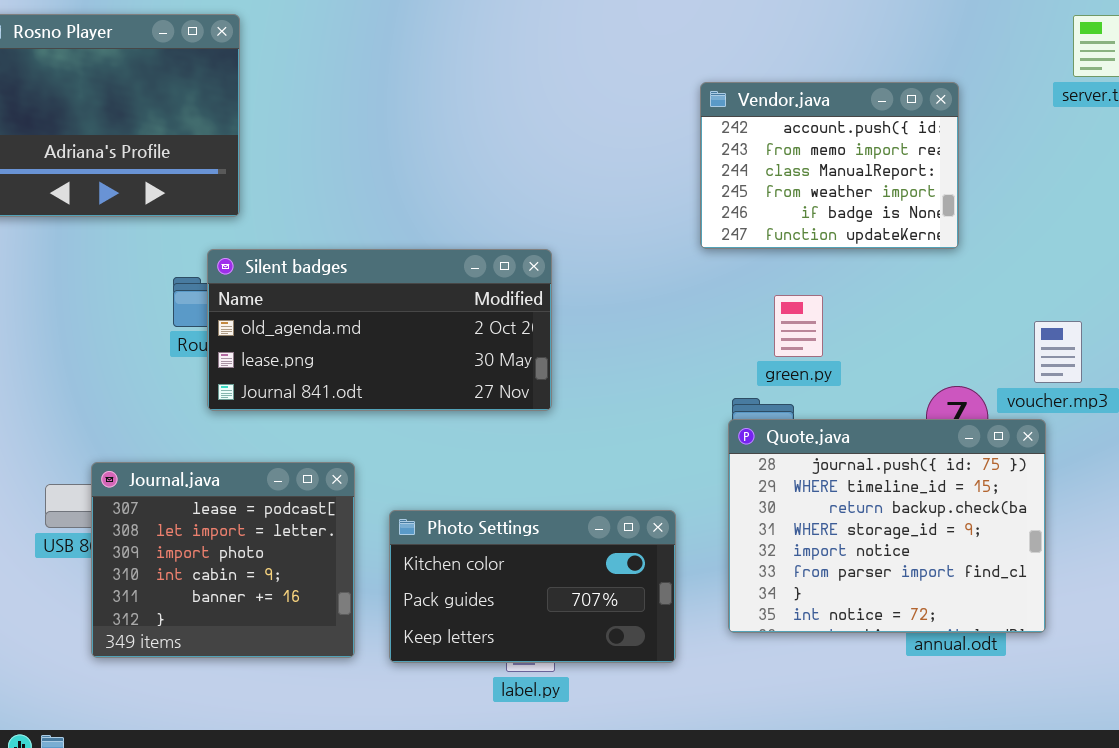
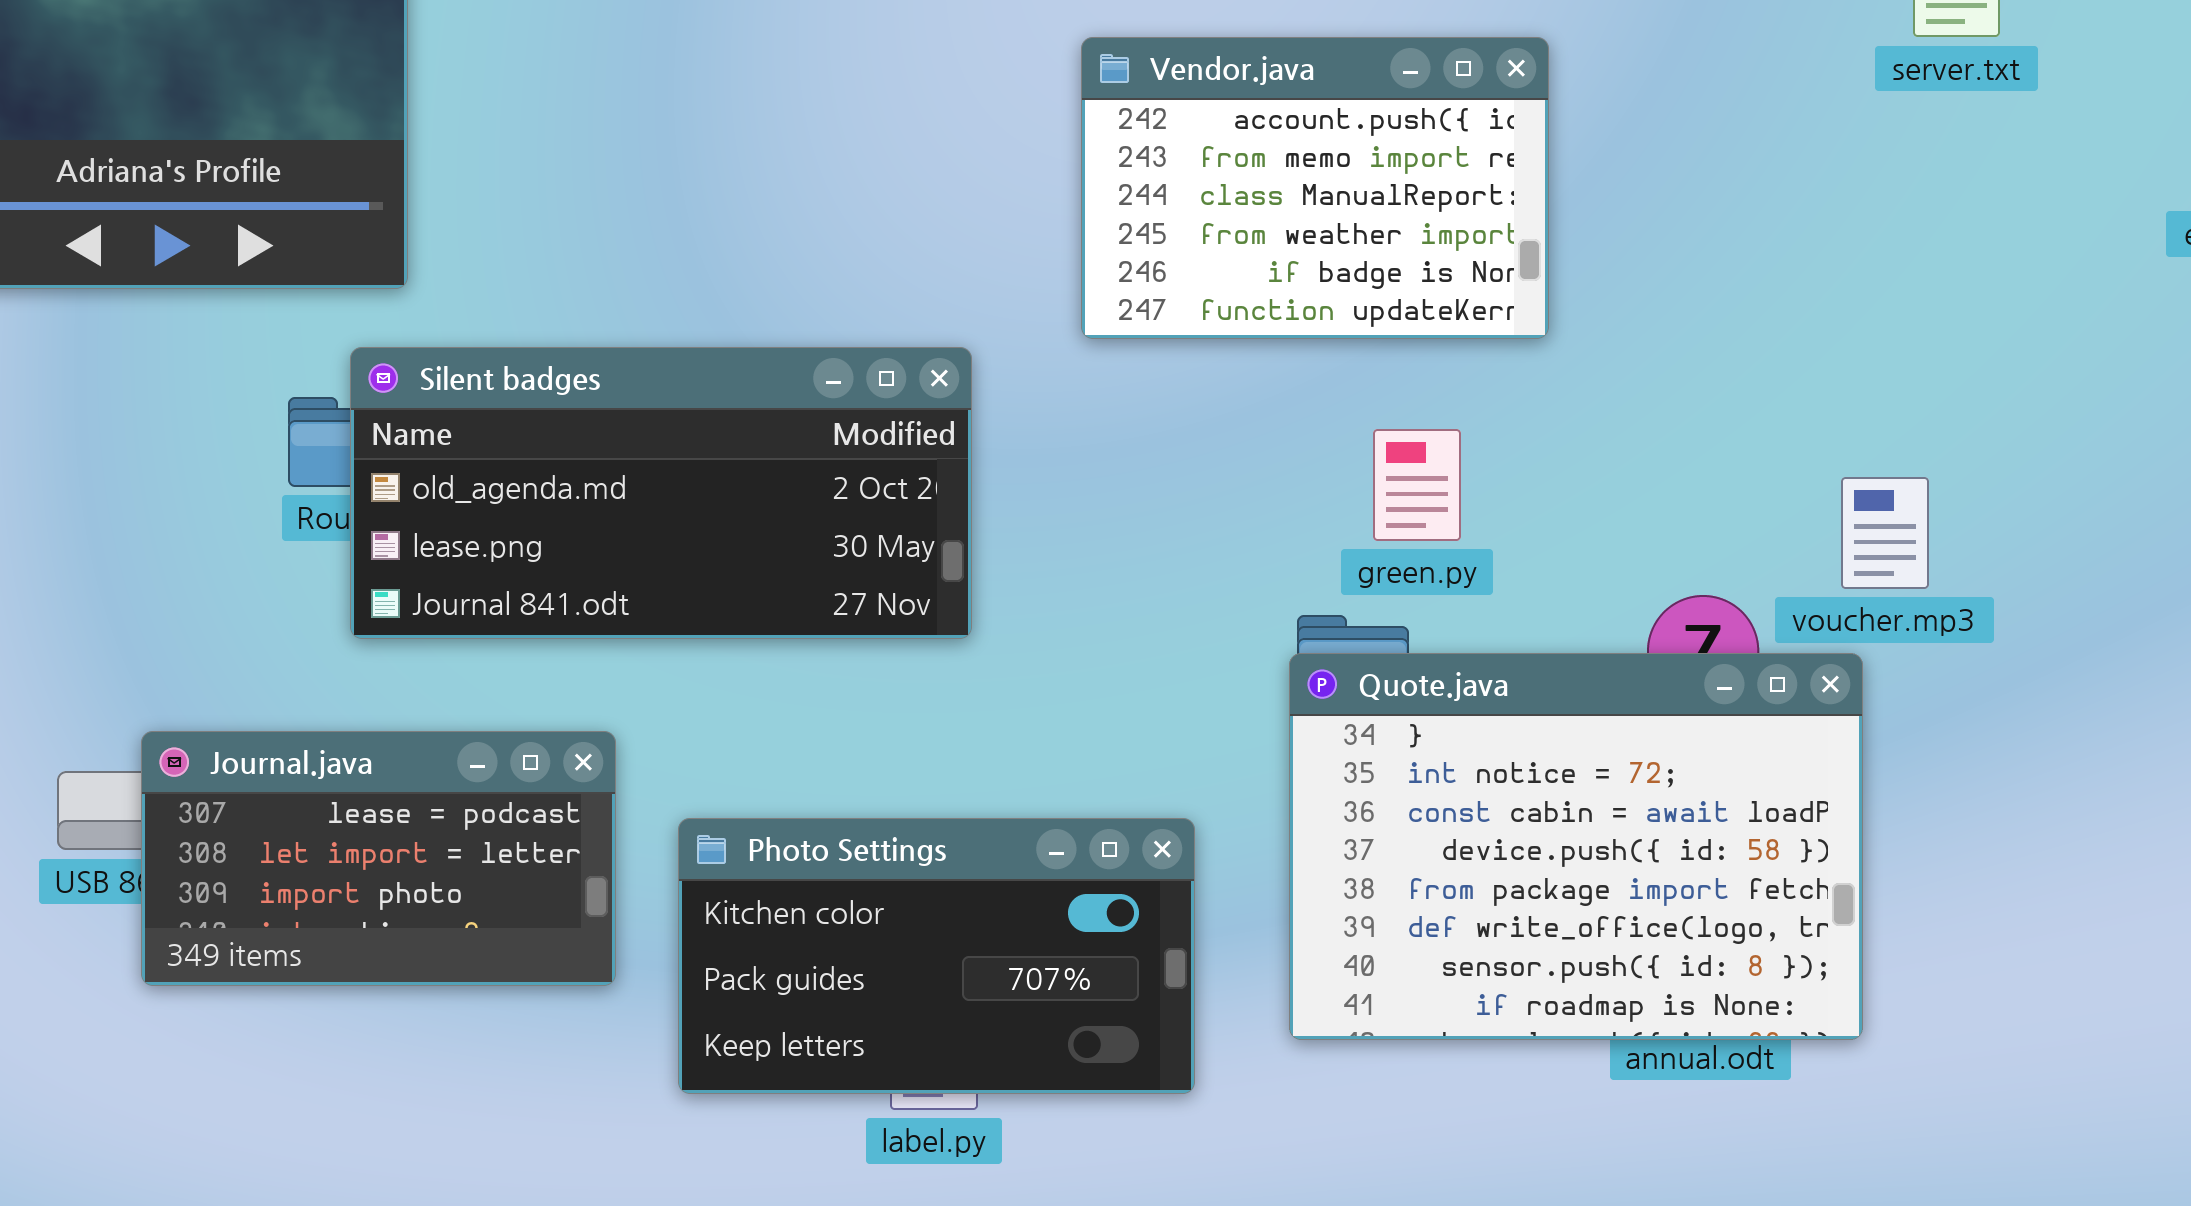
Vendor.java: [700,82,959,249] -> [1081,37,1549,339], moved
Quote.java: [728,419,1046,633] -> [1289,653,1863,1040], scrolled down 6 rows
Journal.java: [91,462,355,658] -> [141,731,616,986], resized

